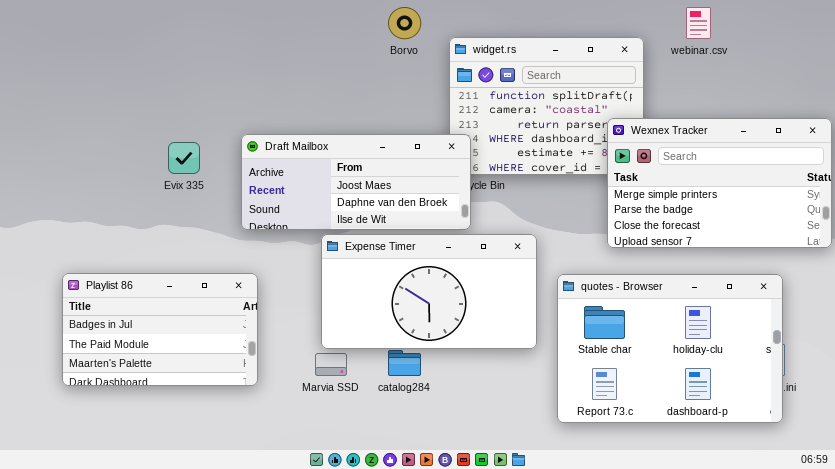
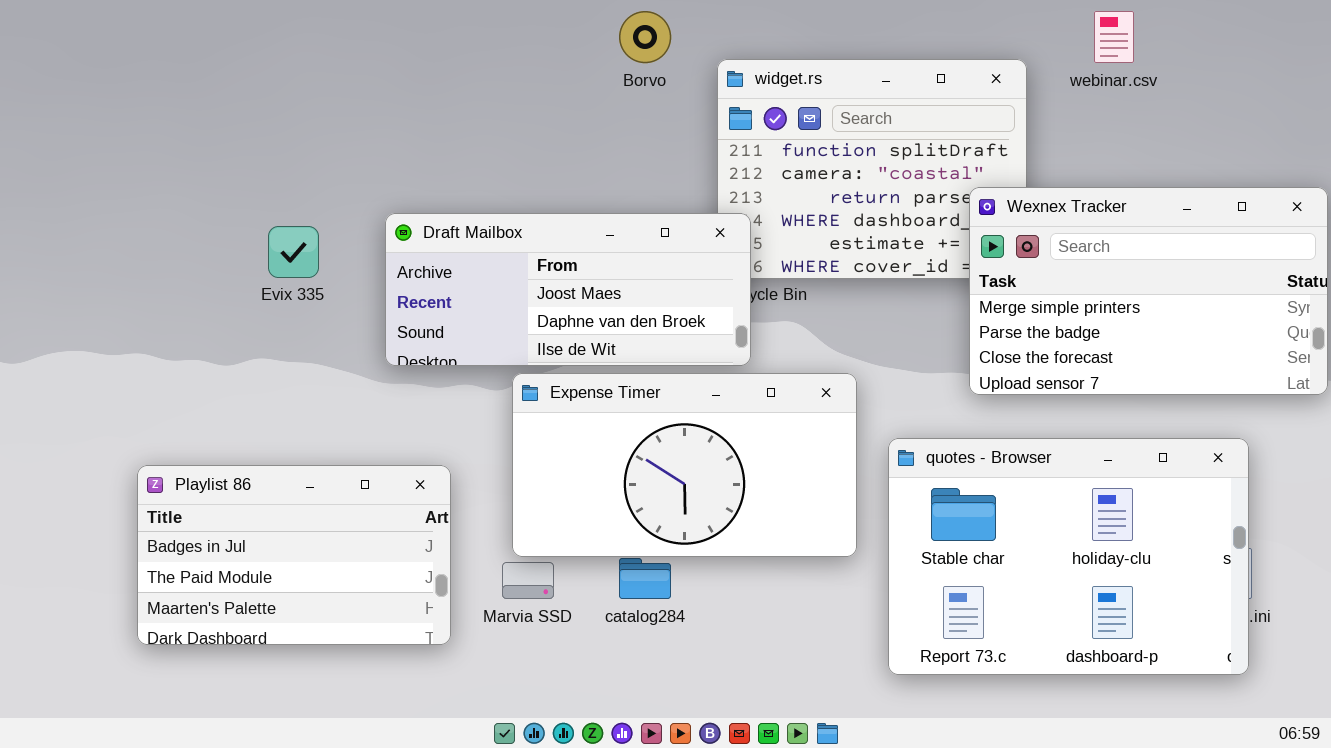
Playlist 86: [62,273,258,386] -> [137,465,451,645], moved

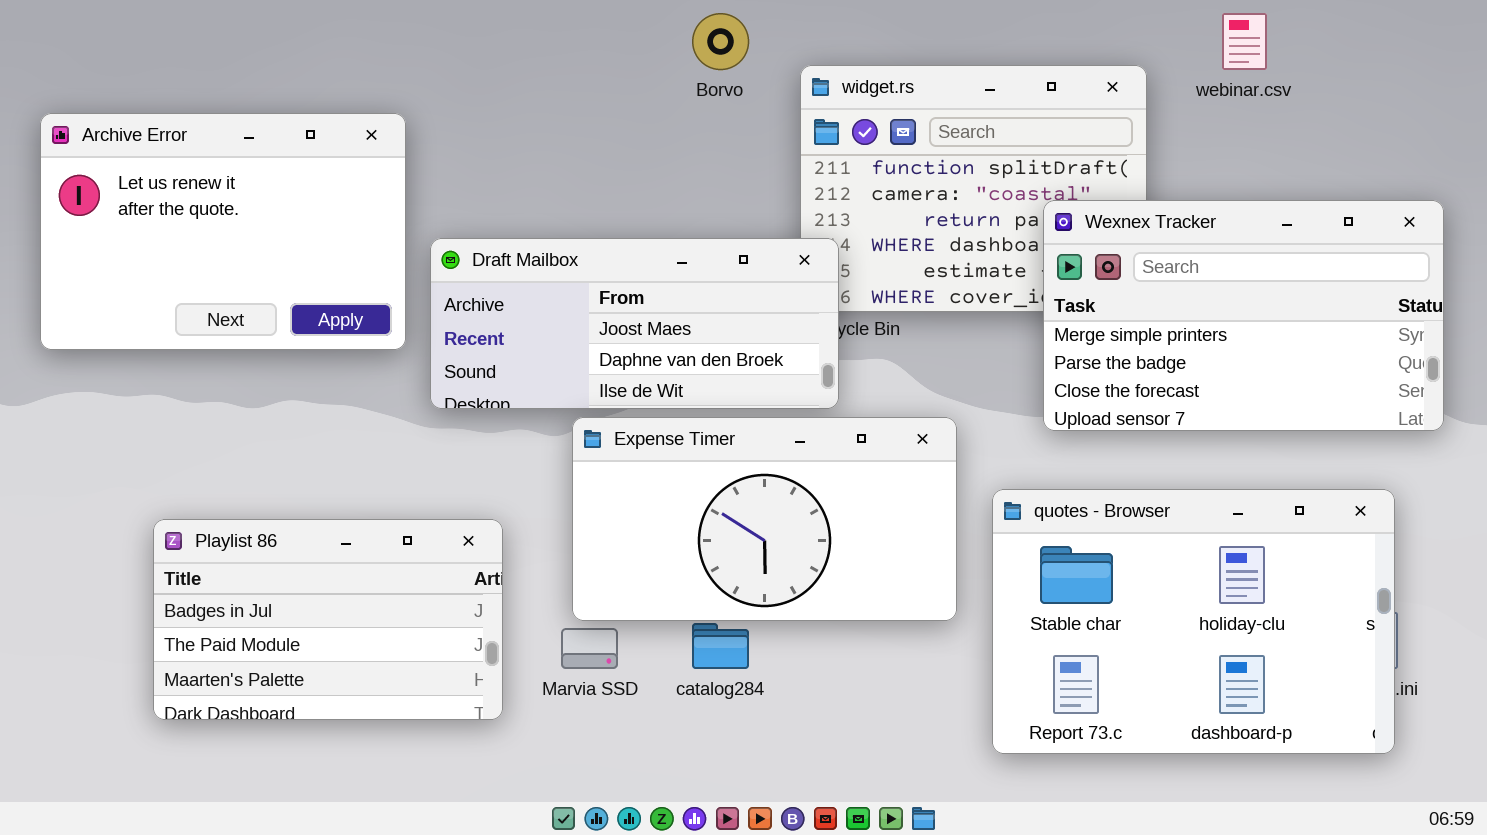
Archive Error: none -> [40,113,406,350], opened
Wexnex Tracker: [969,187,1328,395] -> [1043,200,1444,431], moved

